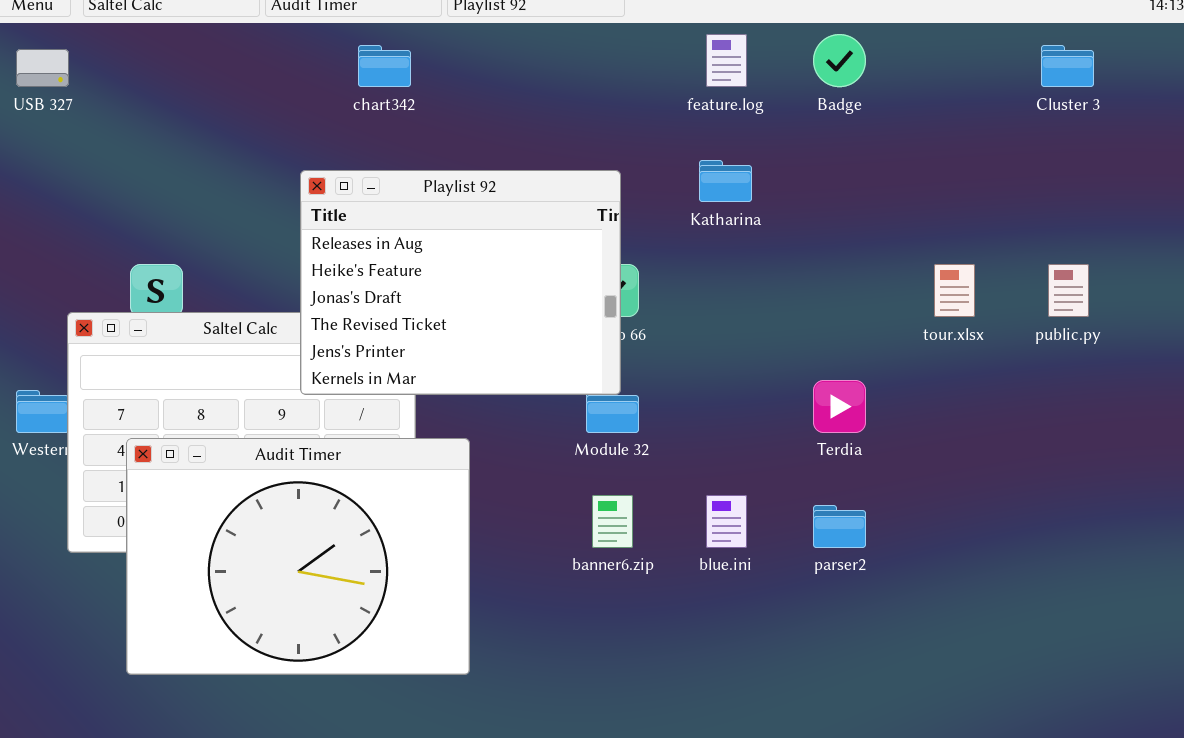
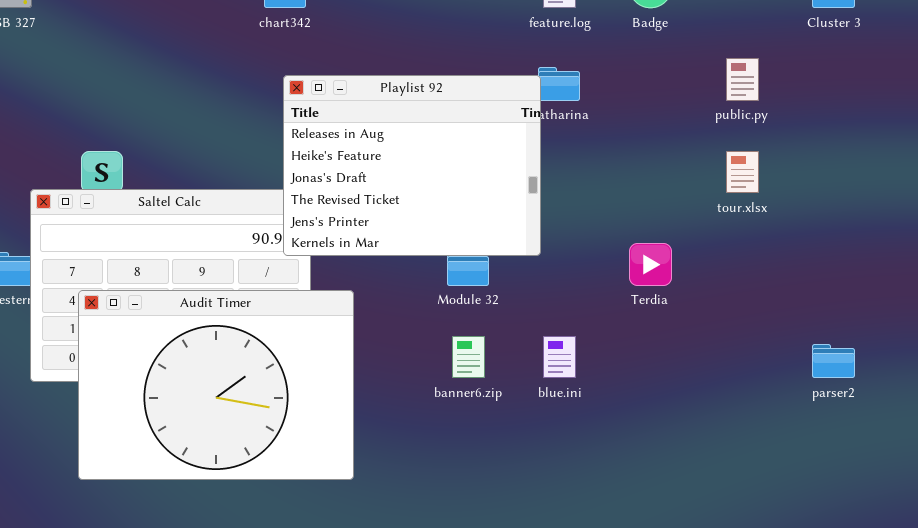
Playlist 92: [300,170,621,395] -> [283,75,541,256], moved
public.py: [1048,264,1089,317] -> [726,58,759,101], moved
parser2: [813,505,866,548] -> [812,344,855,378], moved

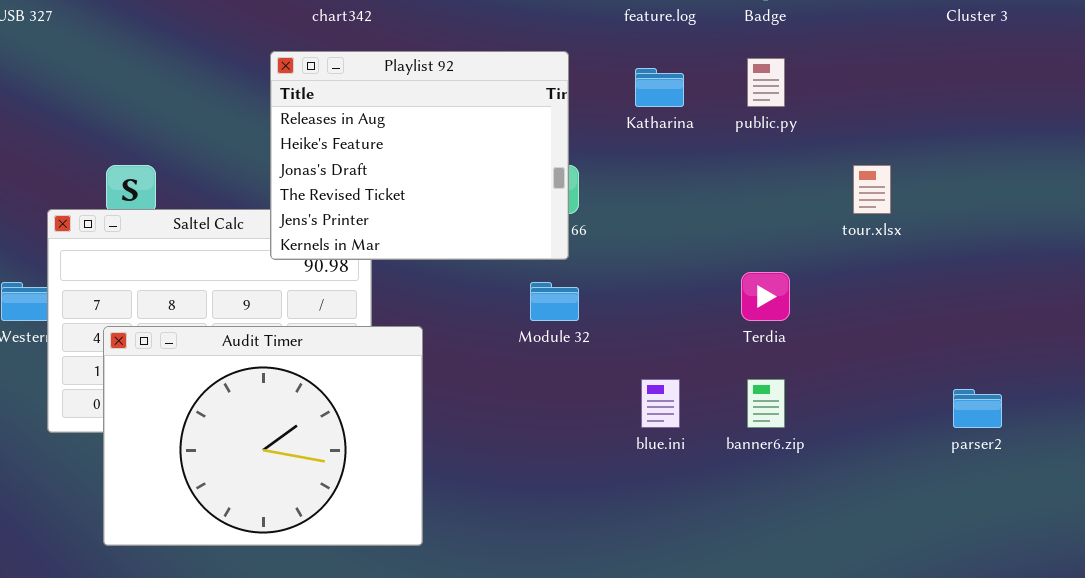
public.py: [726,58,759,101] -> [747,58,785,107], moved
Playlist 92: [283,75,541,256] -> [270,51,569,260], moved
banner6.zip: [452,336,485,378] -> [747,379,785,428], moved

